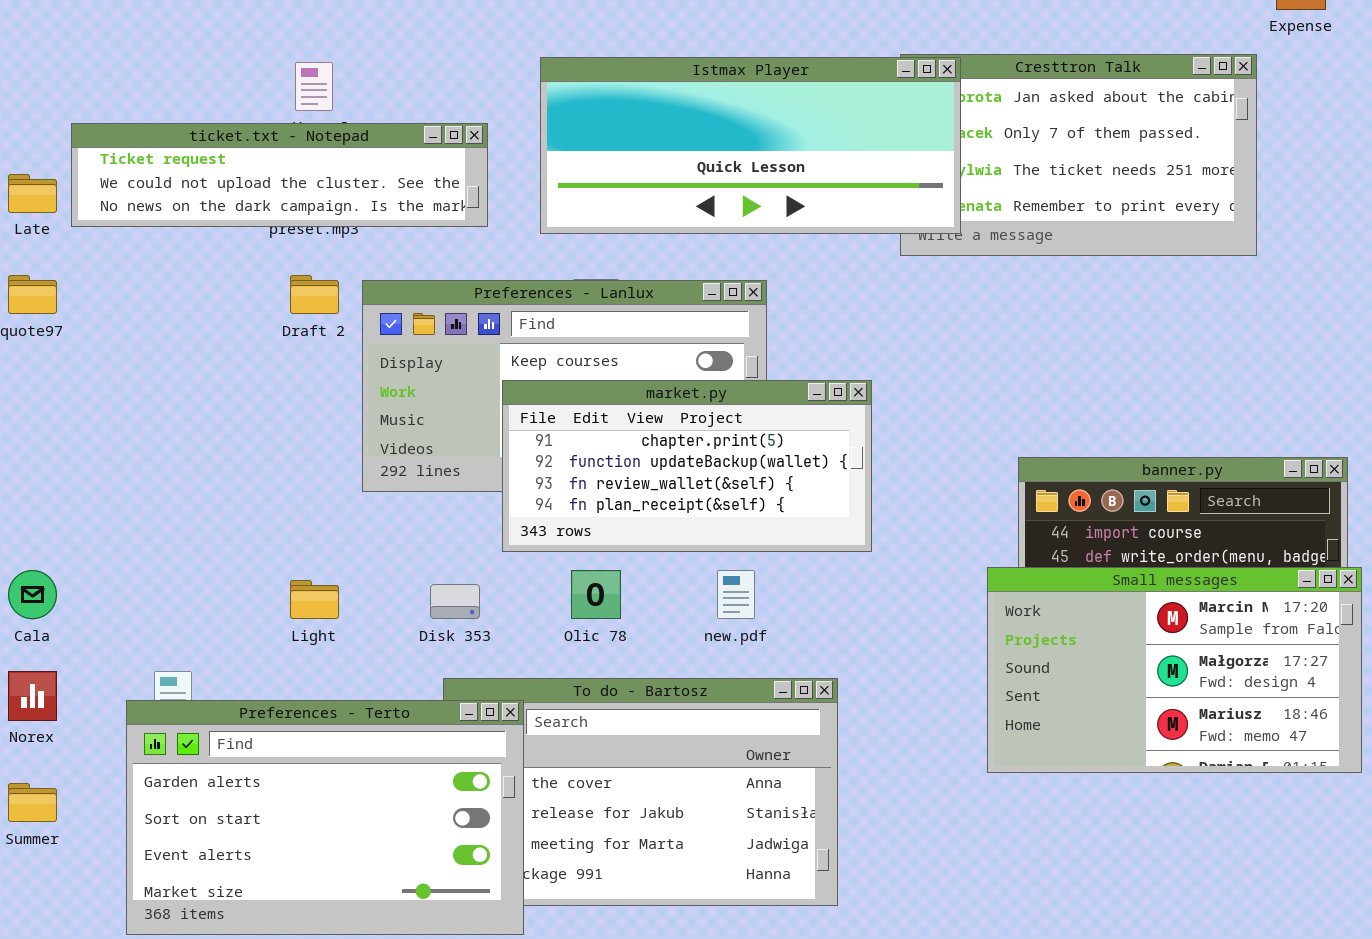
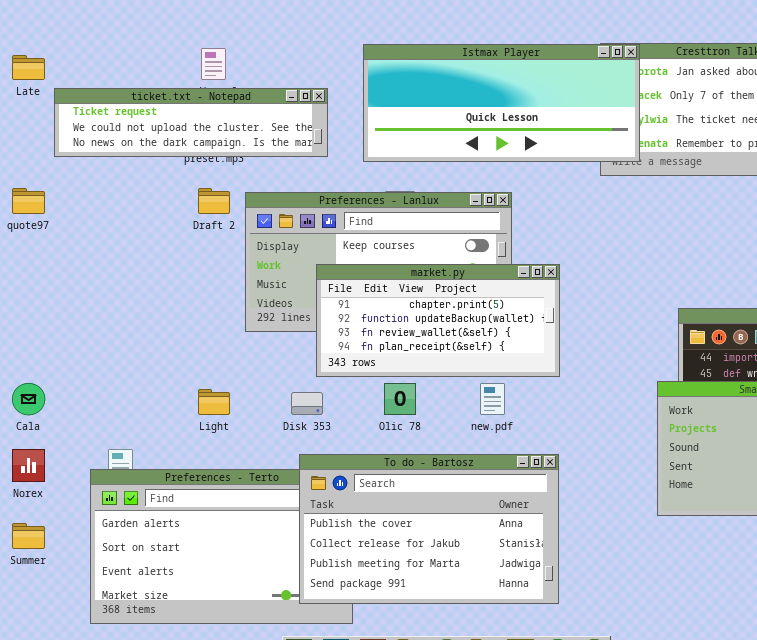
Late: [8,174,57,213] -> [12,55,45,80], moved
market.py: [502,380,872,552] -> [316,264,560,377], moved
To do - Bartosz: [443,678,838,906] -> [299,454,559,604], raised

